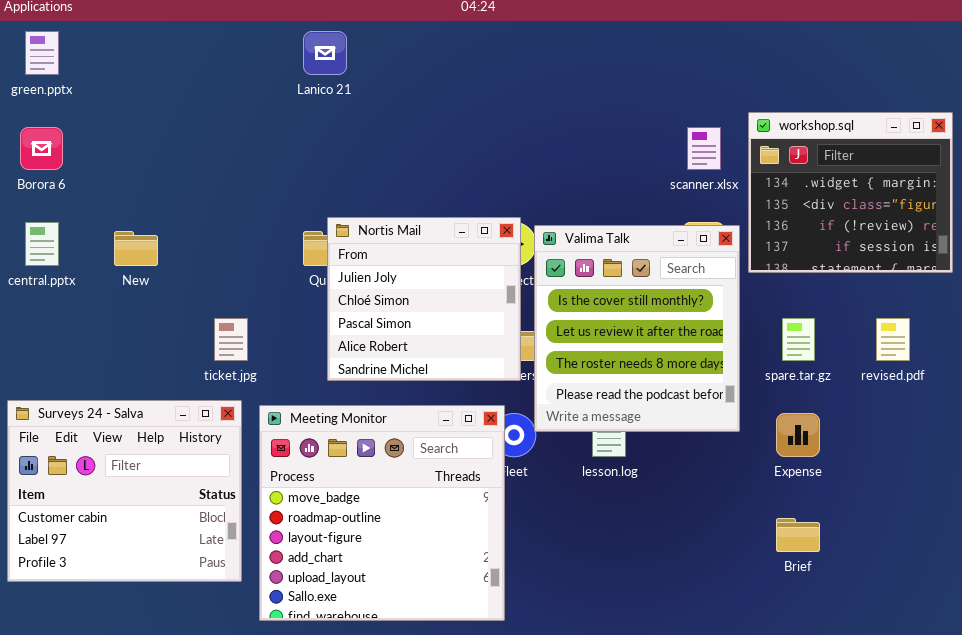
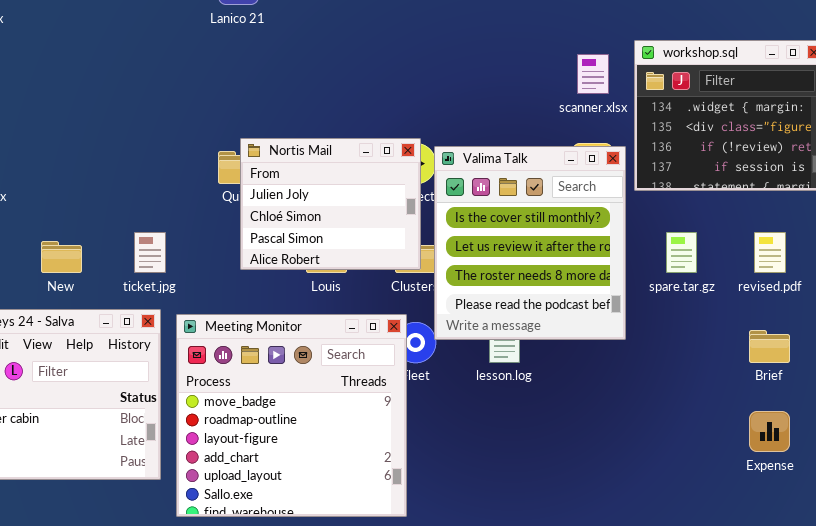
Nortis Mail: [327,217,521,381] -> [240,138,421,270], resized
New: [114,231,158,266] -> [41,241,82,273], moved
Expense: [776,413,820,457] -> [749,411,790,452], moved
Brief: [776,518,820,552] -> [749,330,790,363], moved

